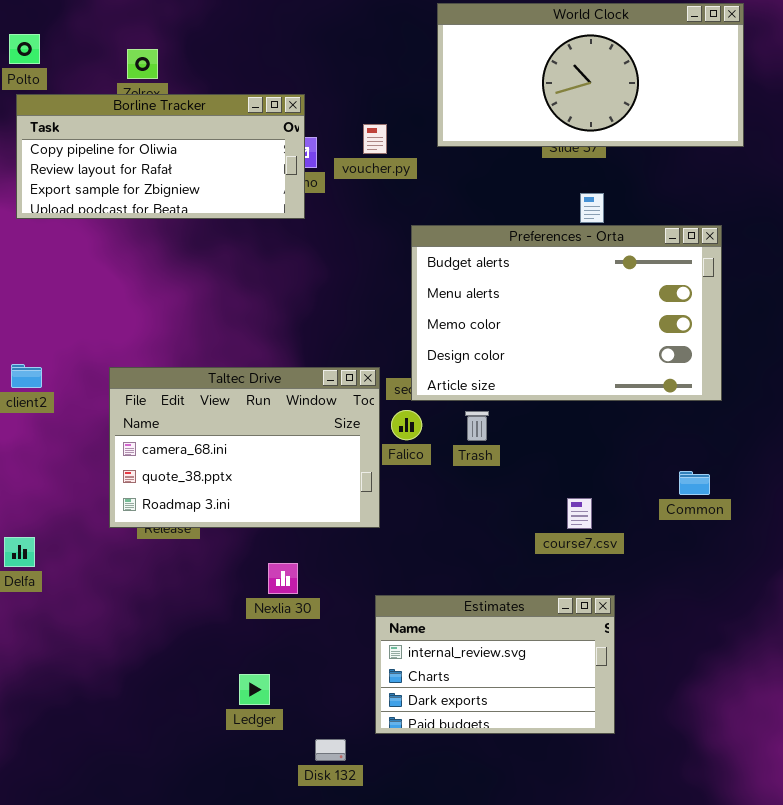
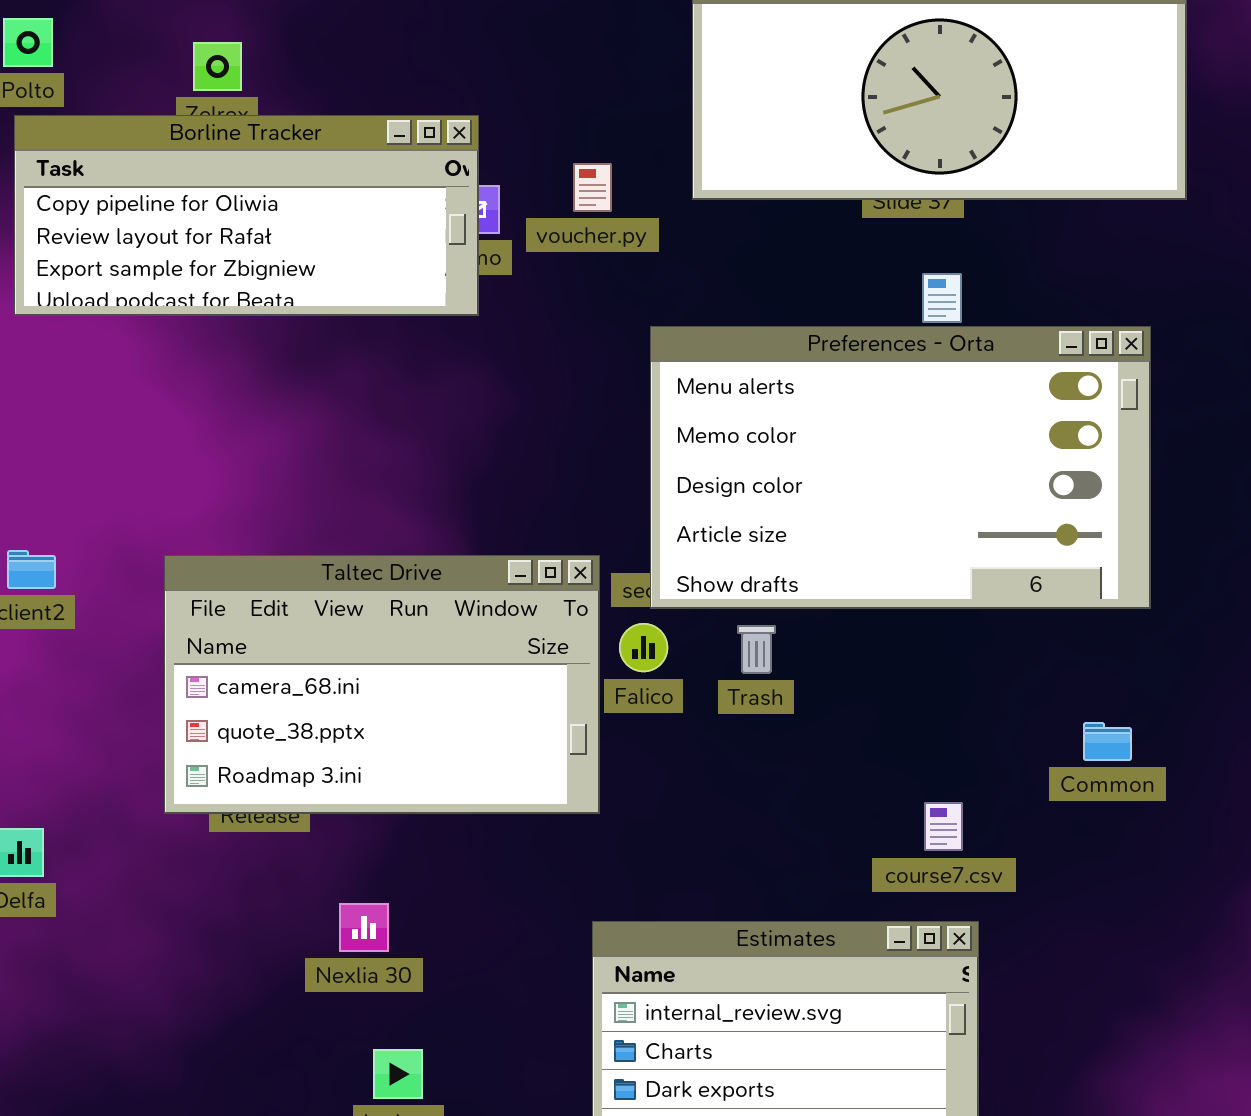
Preferences - Orta: [411,225,722,401] -> [650,326,1151,609], scrolled down 1 row
course7.csv: [567,498,592,529] -> [924,802,963,851], moved
Nexlia 30: [268,563,298,594] -> [339,903,389,952], moved

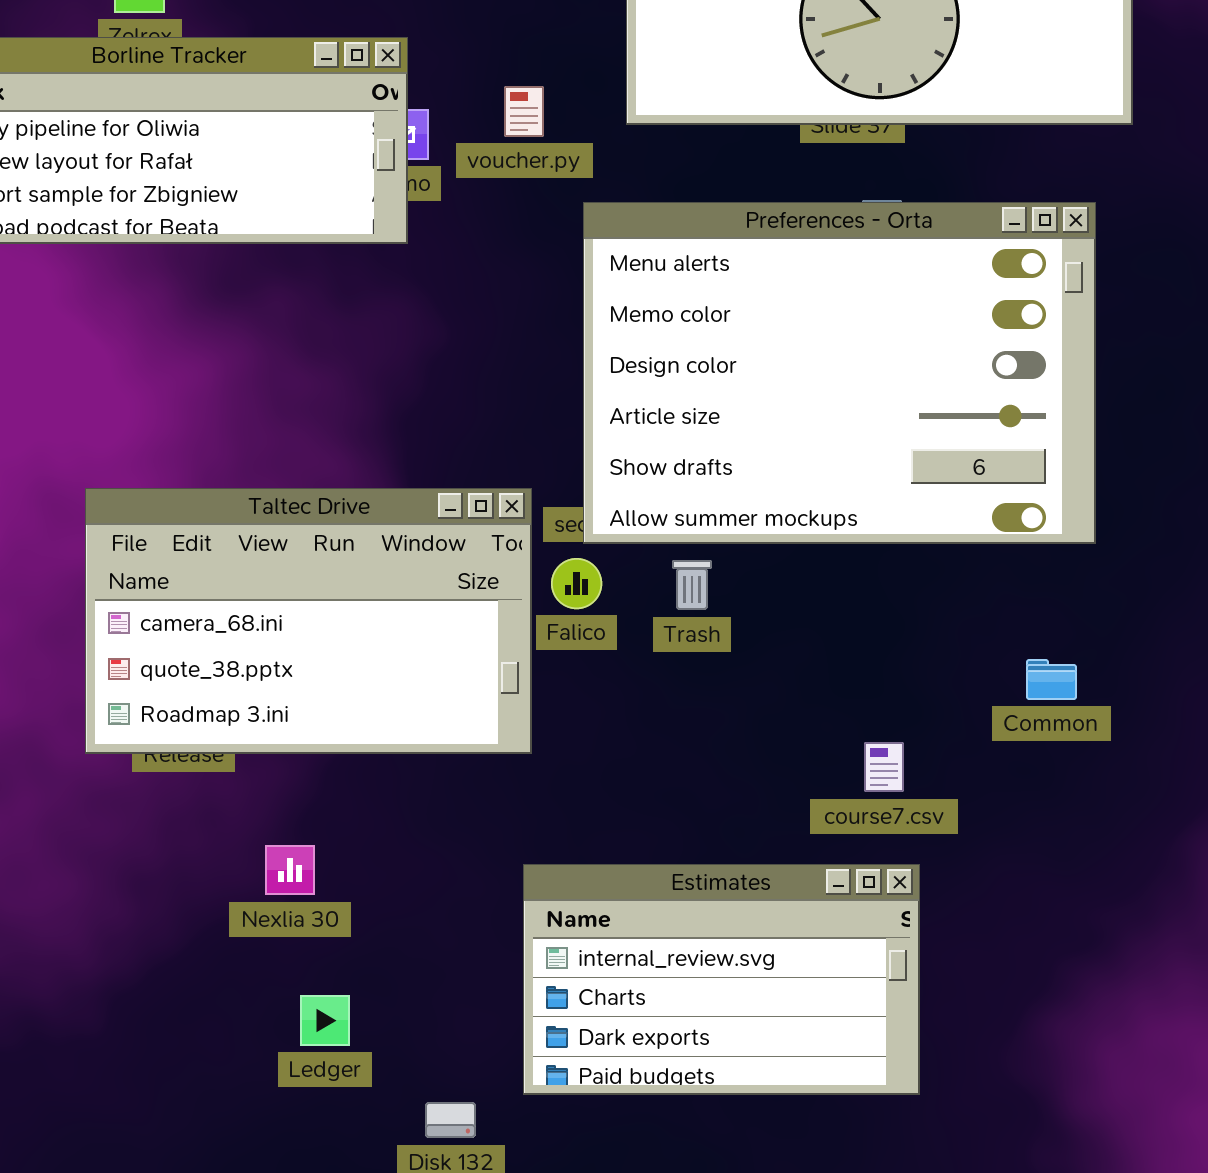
Preferences - Orta: [650,326,1151,609] -> [583,202,1096,544], resized

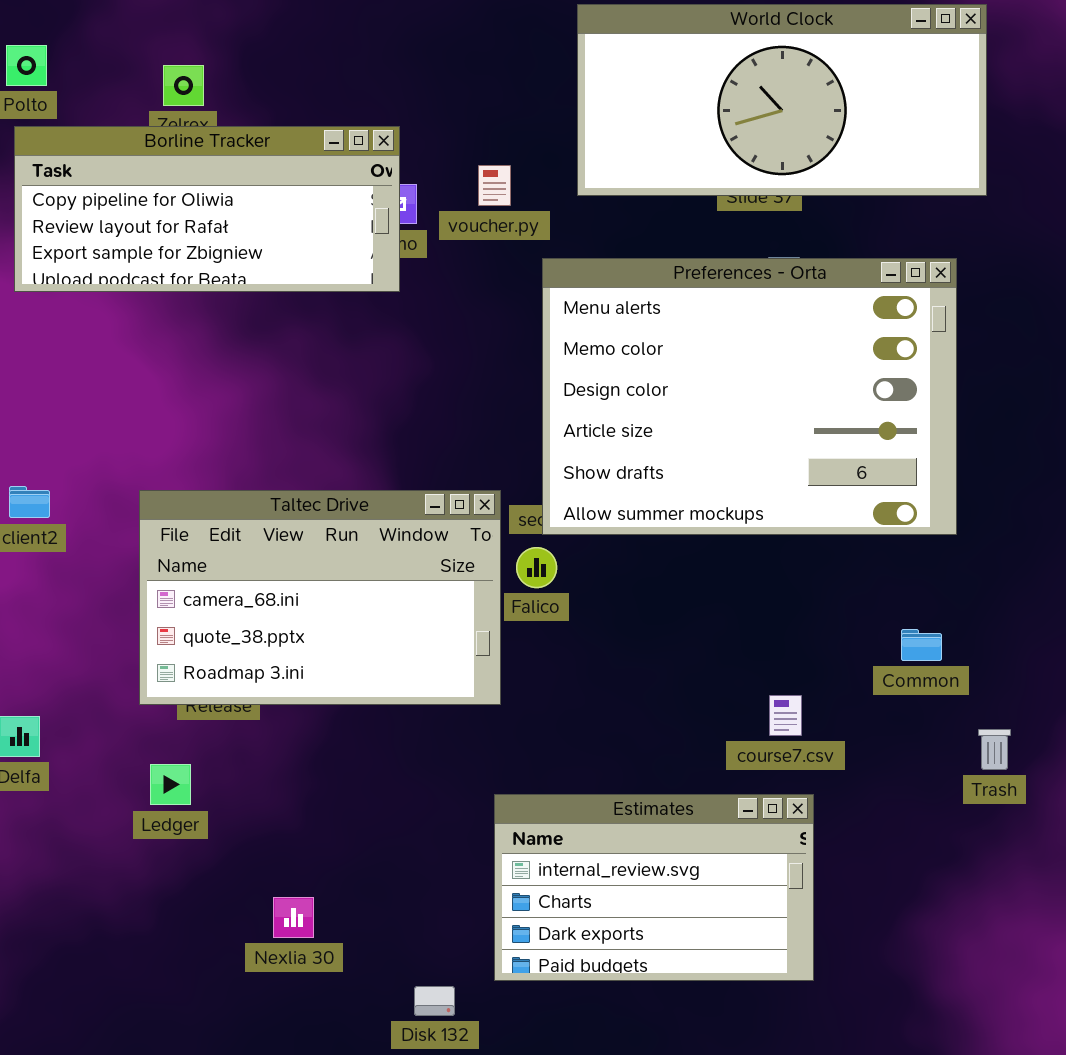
Trash: [672,560,712,610] -> [978,729,1011,770], moved
Nexlia 30: [265,845,315,895] -> [273,897,314,938], moved
Ledger: [300,995,350,1046] -> [150,764,191,805], moved

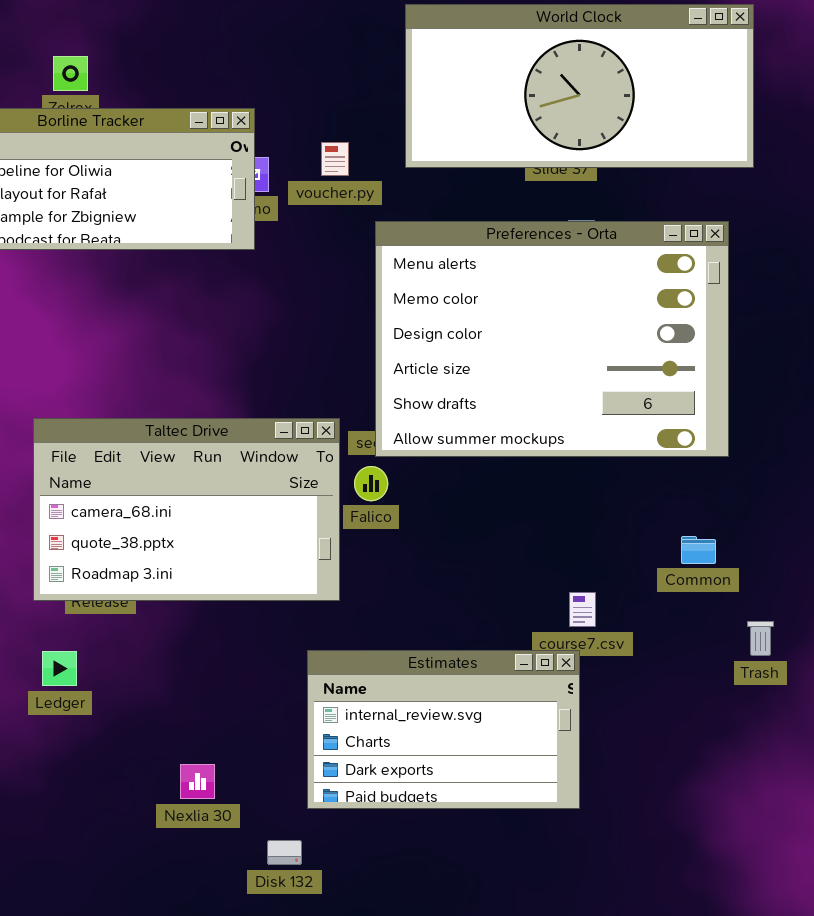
Estimates: [494,794,814,981] -> [307,650,580,809], moved
Nexlia 30: [273,897,314,938] -> [180,764,215,799], moved

